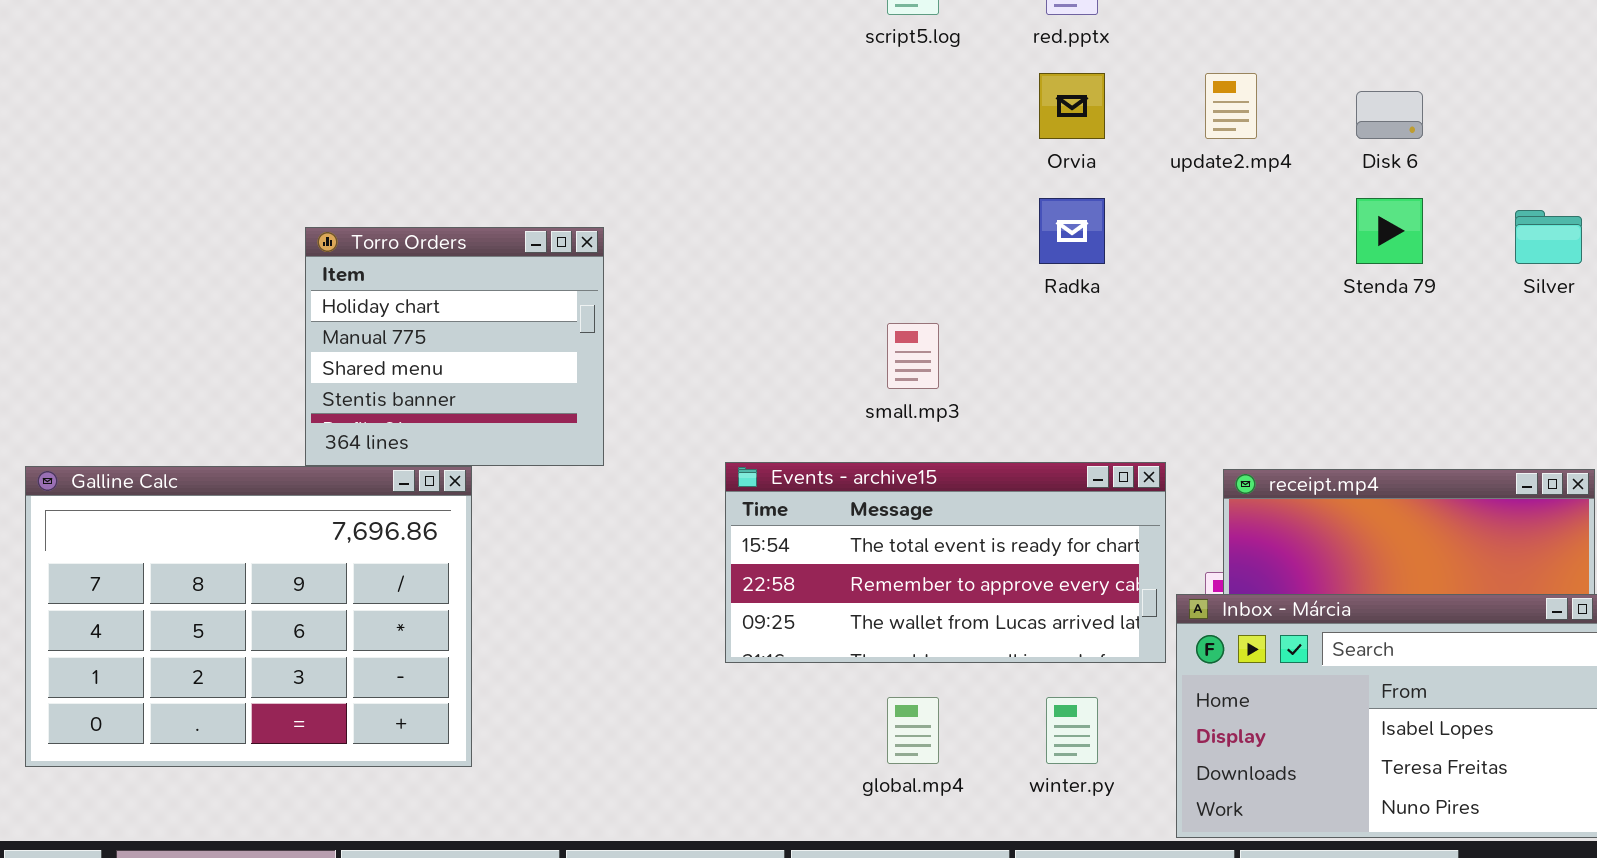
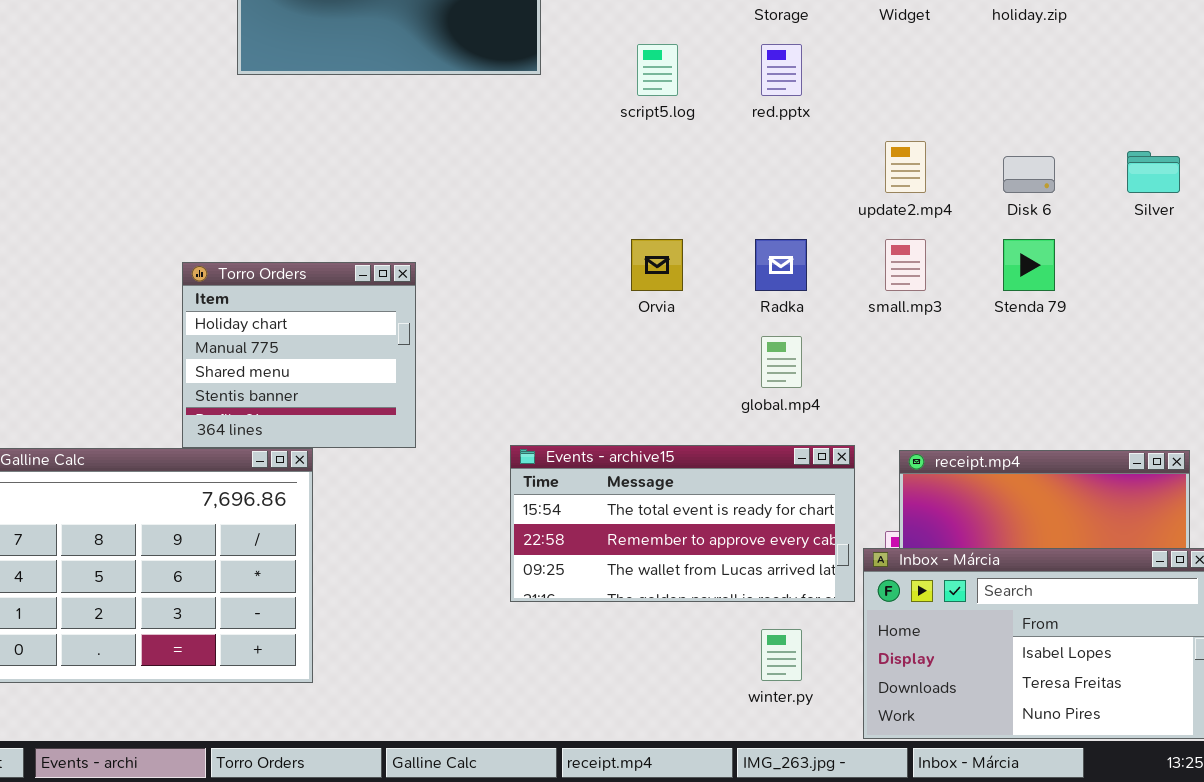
Orvia: [1039,73,1105,139] -> [631,239,683,291], moved
Silver: [1515,210,1582,264] -> [1127,151,1180,193], moved
small.mp3: [887,323,939,389] -> [885,239,926,291], moved
global.mp4: [887,697,939,764] -> [761,336,802,388], moved

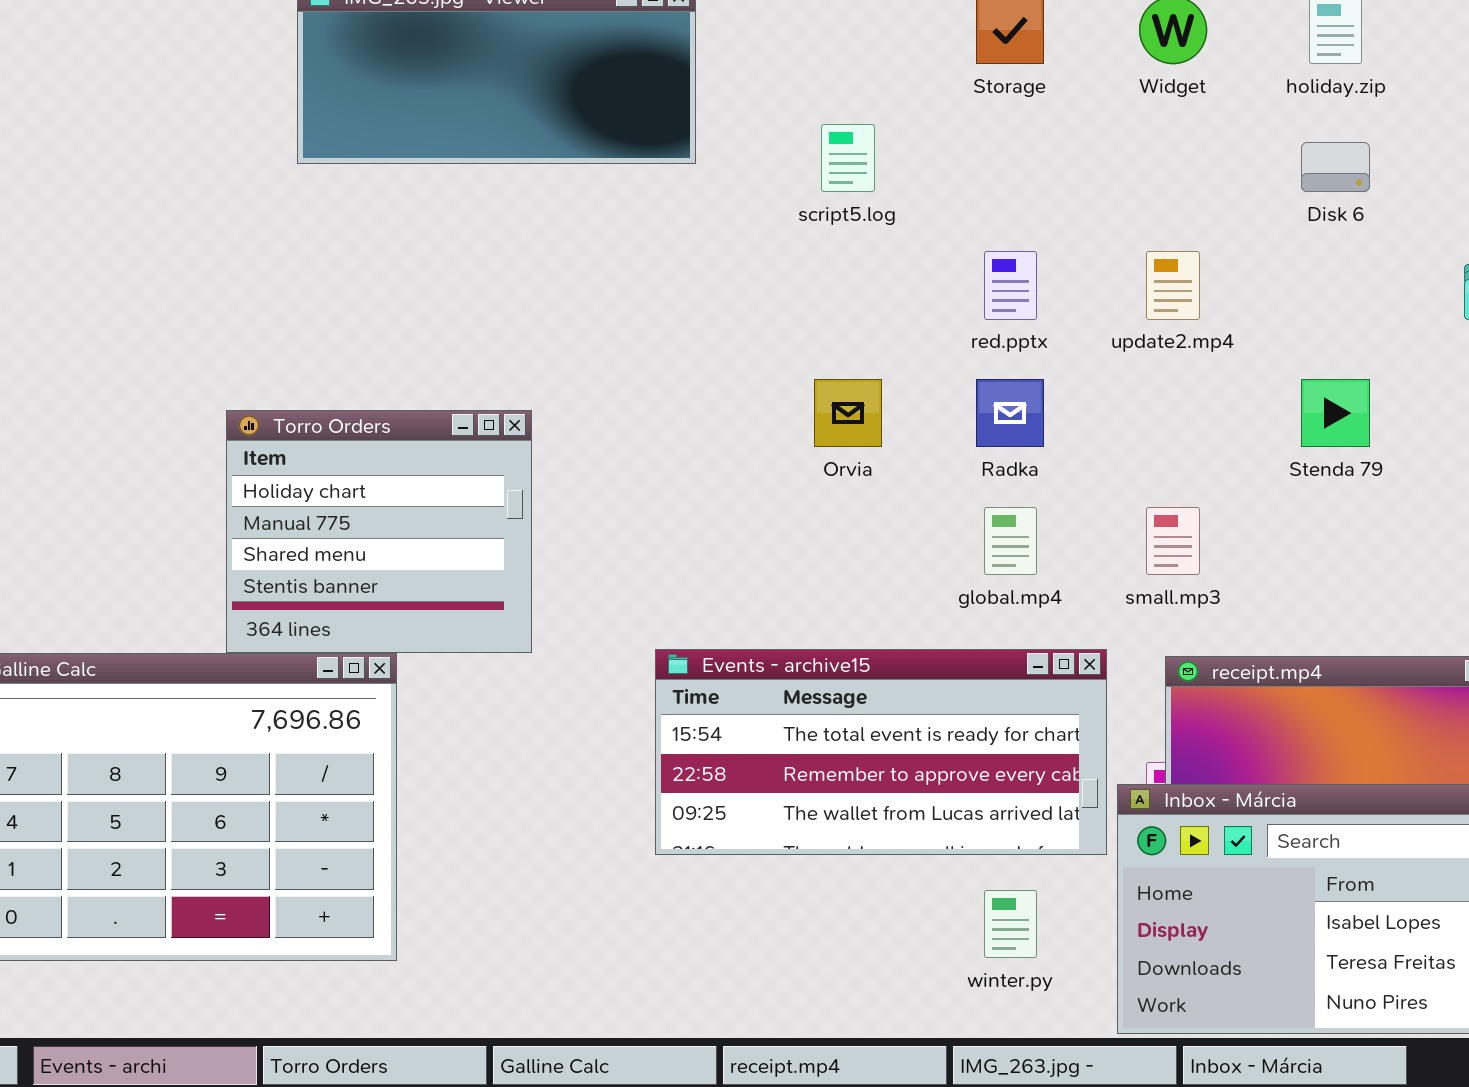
red.pptx: [761,44,802,96] -> [984,251,1037,320], moved
Disk 6: [1003,156,1055,193] -> [1301,142,1370,192], moved
small.mp3: [885,239,926,291] -> [1146,507,1200,575], moved

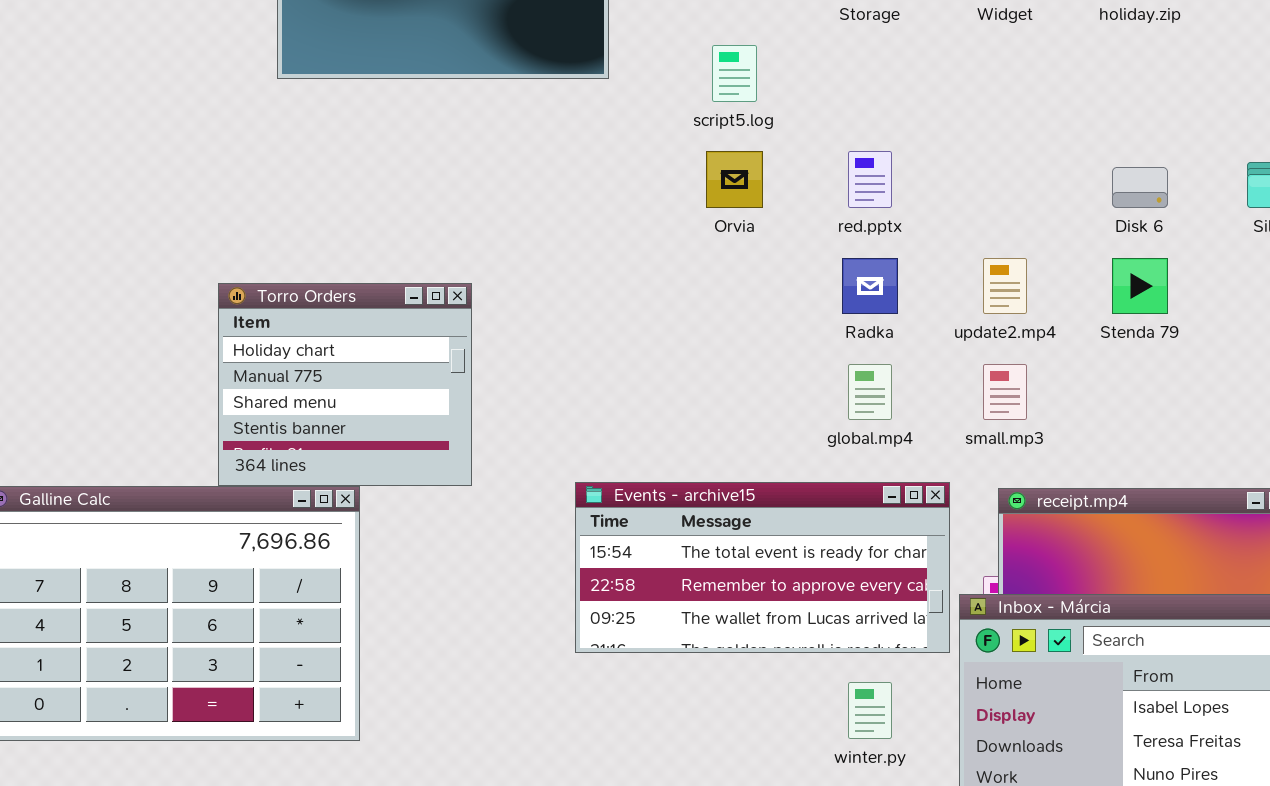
Disk 6: [1301,142,1370,192] -> [1112,167,1168,208], moved
update2.mp4: [1146,251,1200,320] -> [983,258,1027,314], moved
Orvia: [814,379,882,447] -> [706,151,763,208], moved

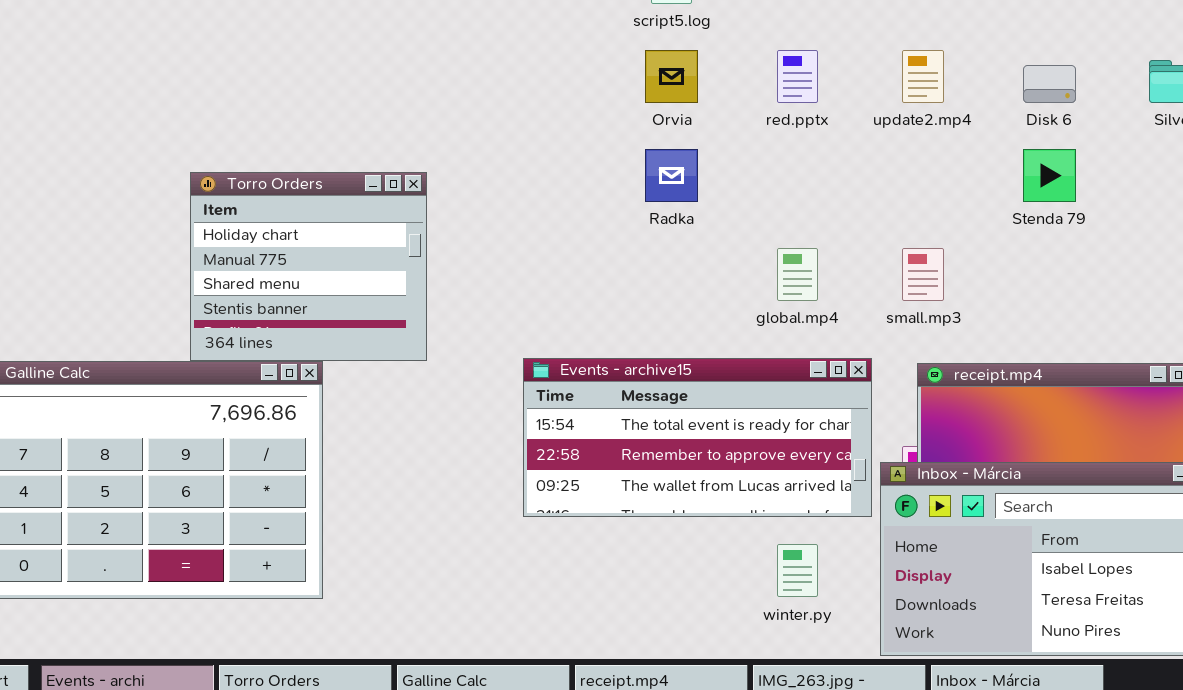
Radka: [842,258,898,314] -> [645,149,698,202], moved
update2.mp4: [983,258,1027,314] -> [902,50,944,103], moved

